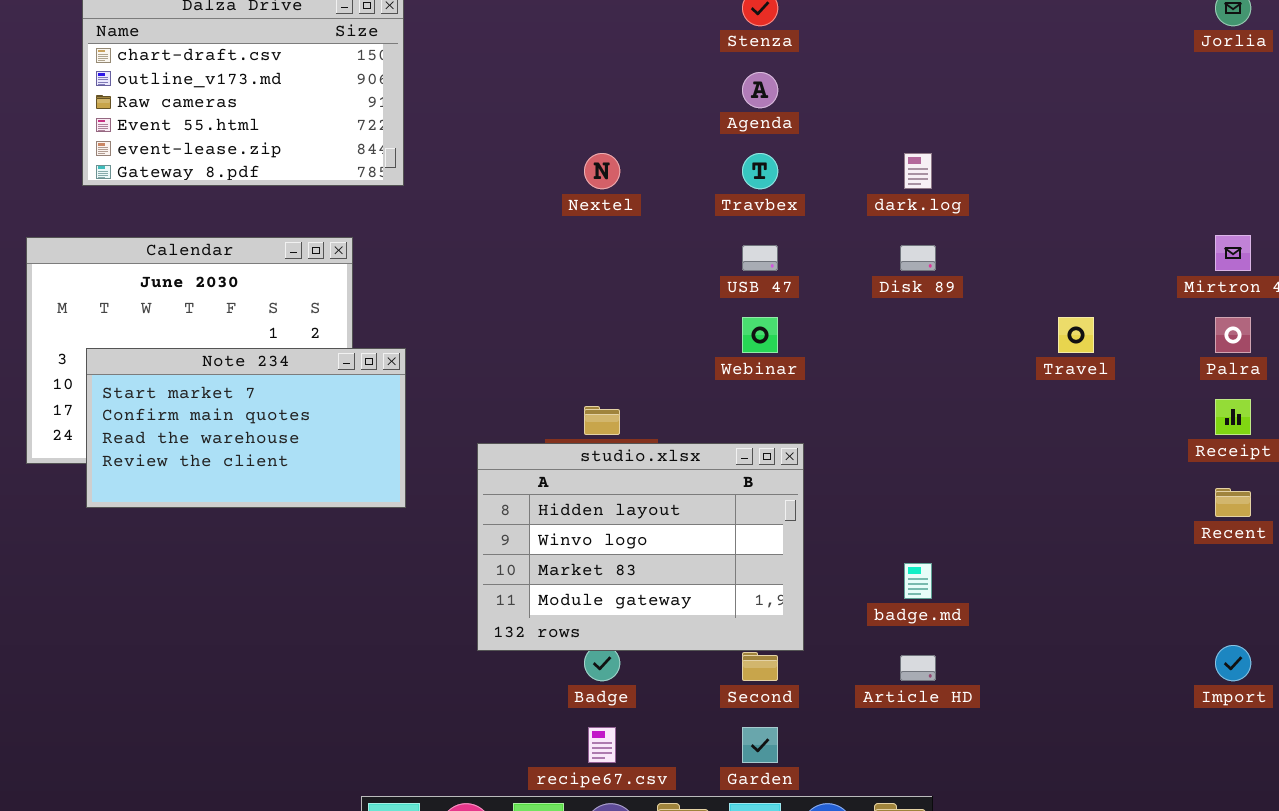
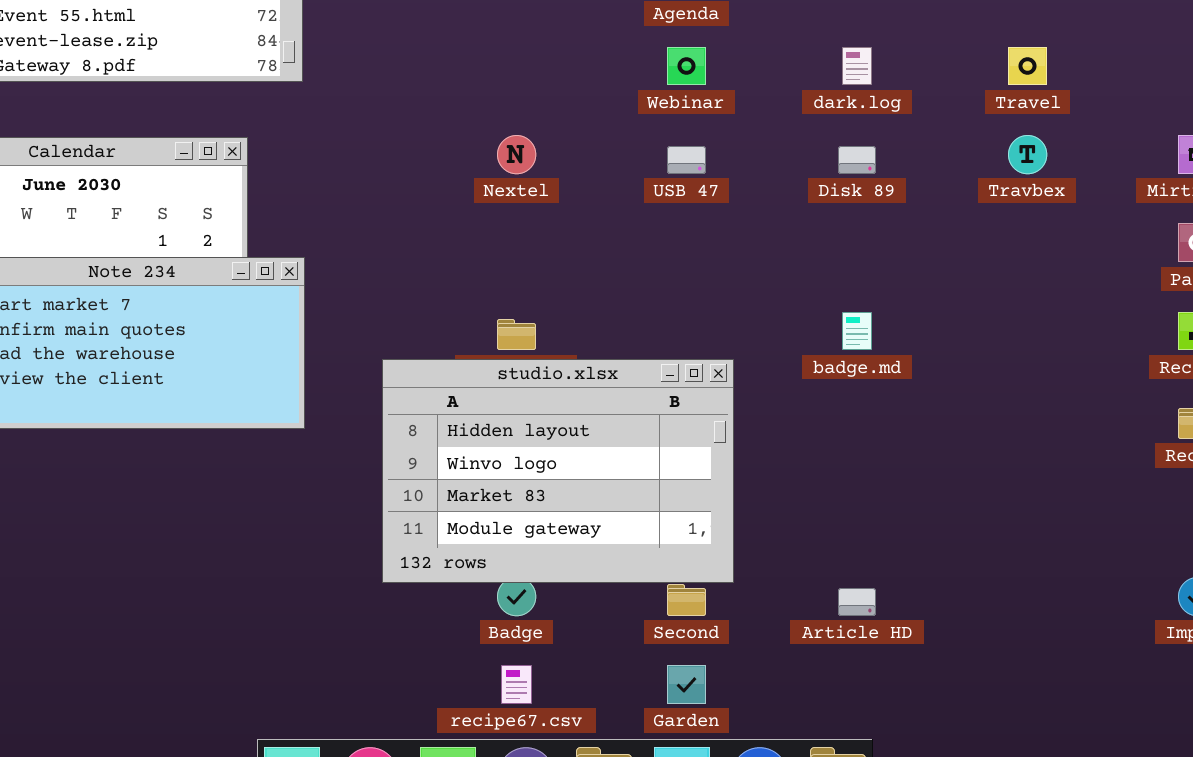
Nextel: [584,153,620,189] -> [497,135,536,174], moved
Travbex: [742,153,778,189] -> [1008,135,1047,174], moved
Webinar: [742,317,778,353] -> [667,47,706,85], moved
Travel: [1058,317,1094,353] -> [1008,47,1047,85], moved
badge.md: [904,563,932,599] -> [842,312,872,350], moved

